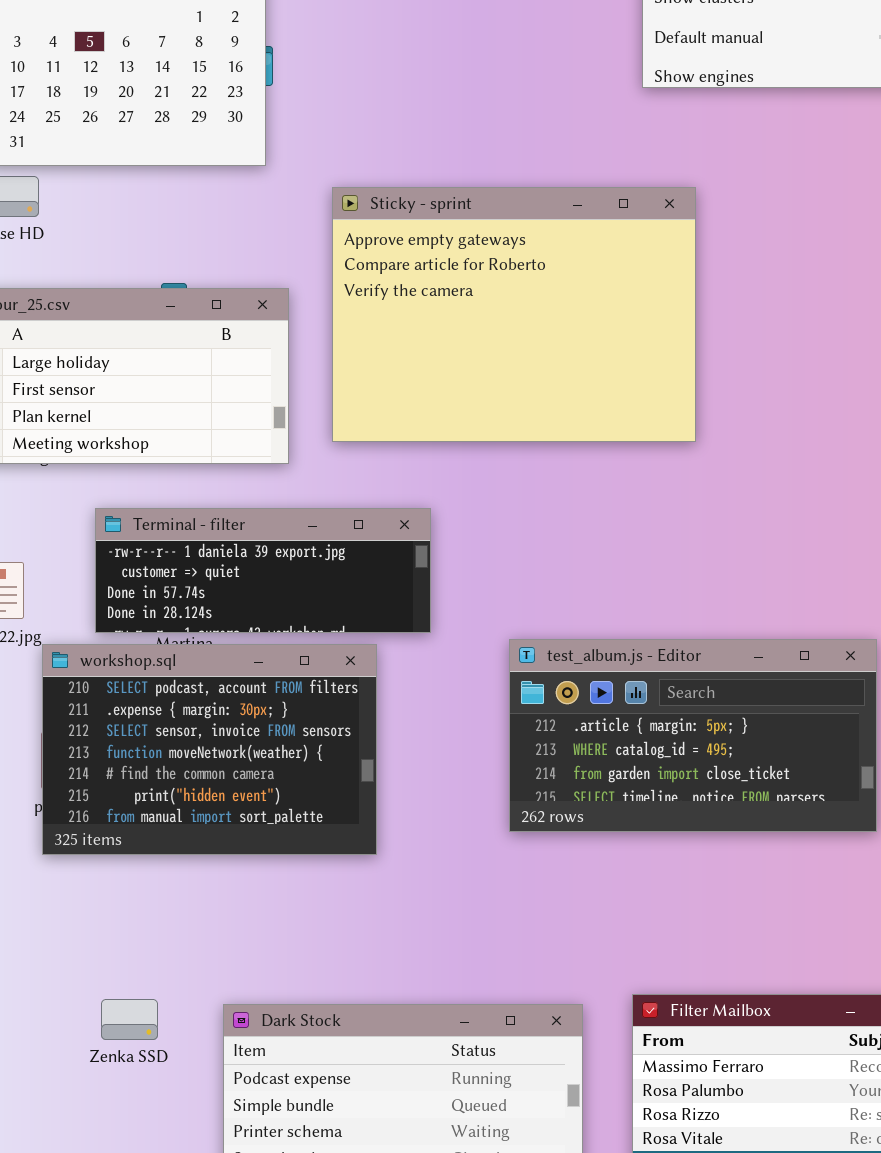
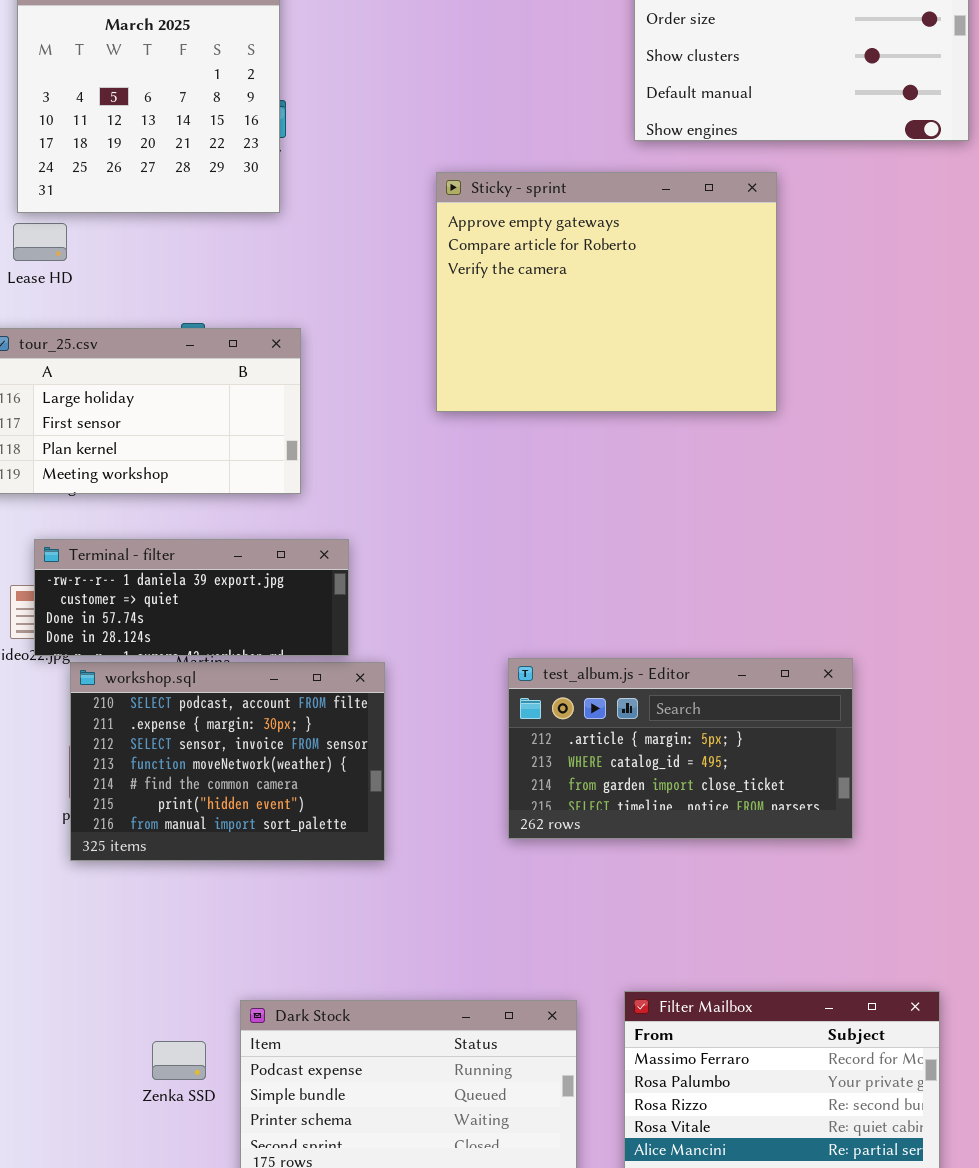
Sticky - sprint: [332,187,696,442] -> [436,172,777,412], moved
Terminal - filter: [95,508,431,633] -> [34,539,349,656], moved
Zenka SSD: [101,999,158,1040] -> [152,1041,206,1080], moved

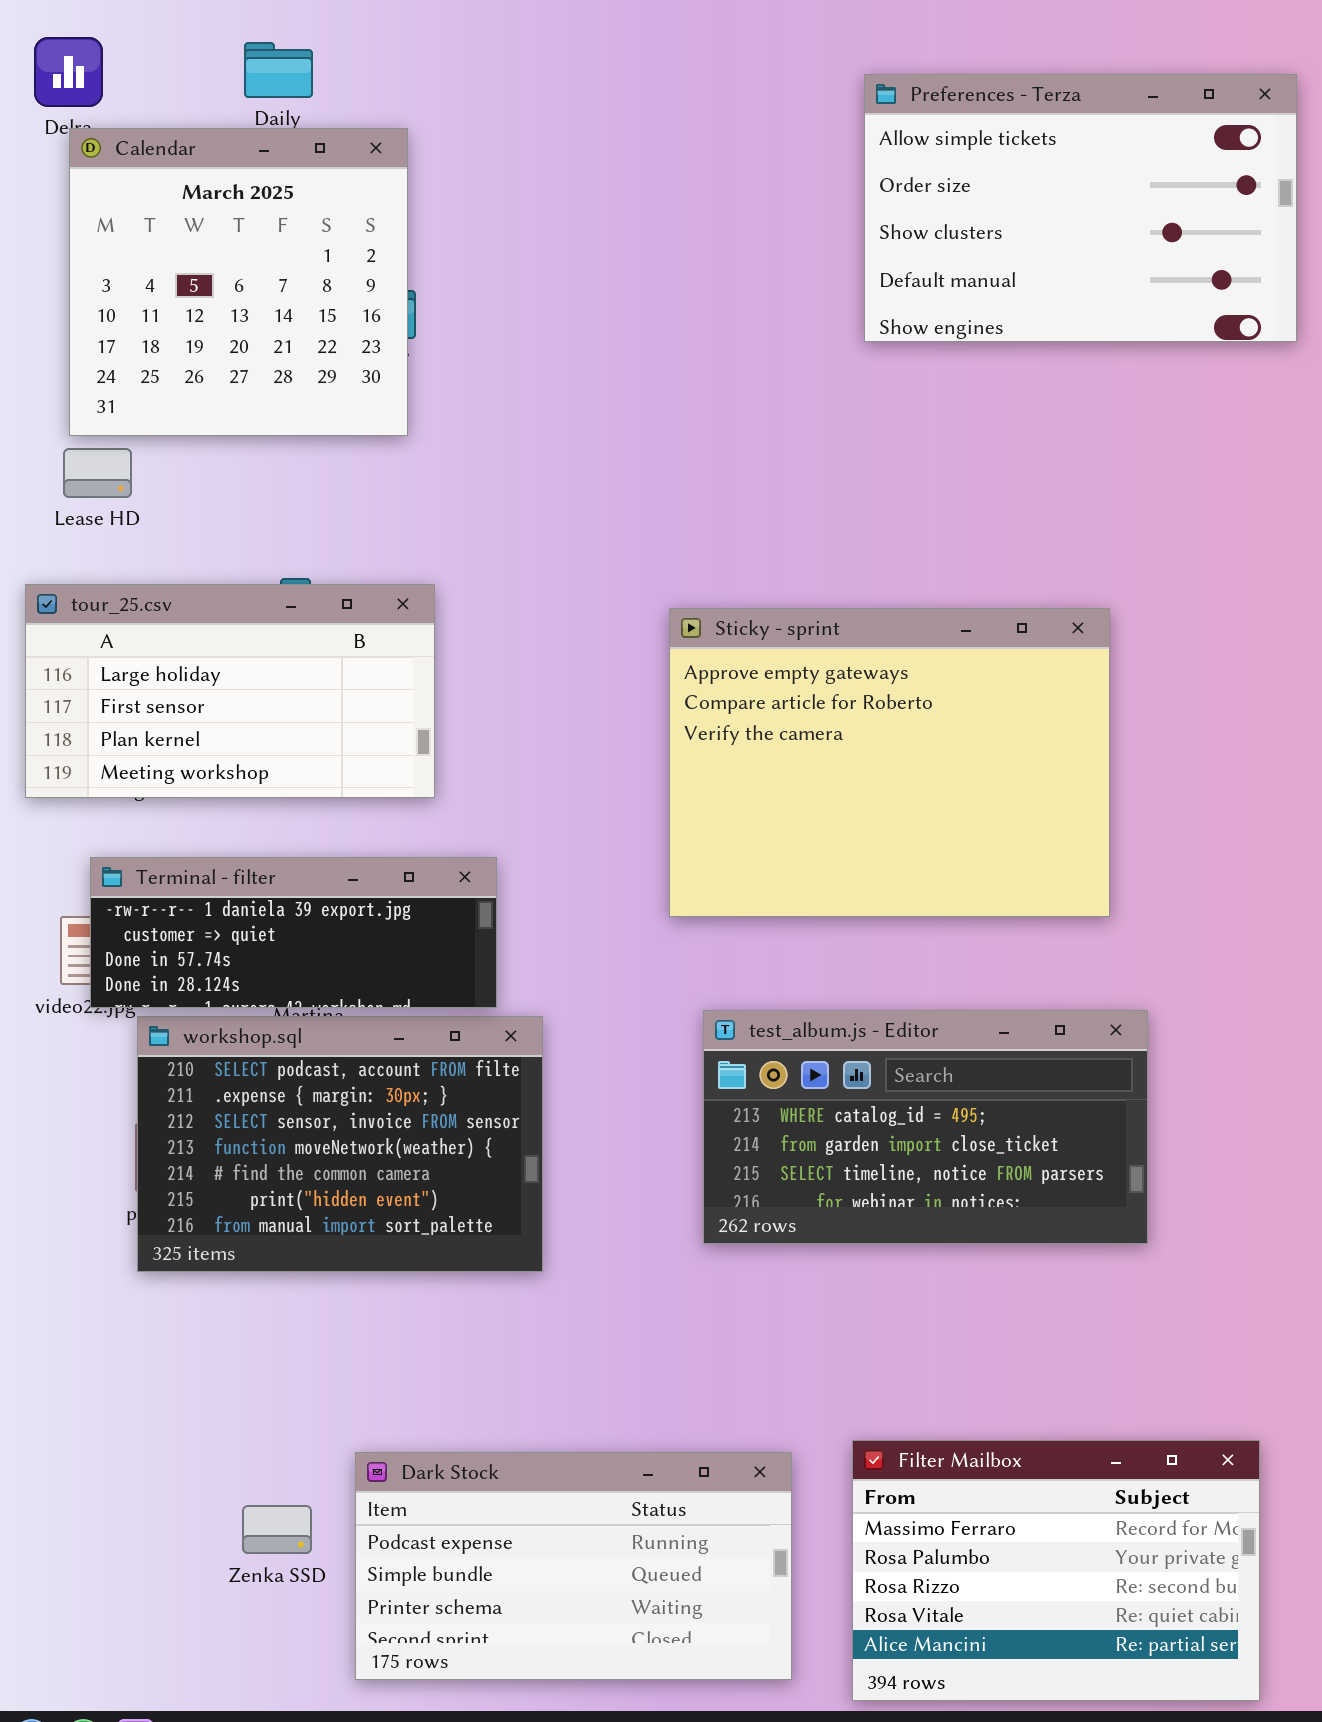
Sticky - sprint: [436,172,777,412] -> [669,608,1110,917], moved
test_album.js - Editor: [508,658,853,839] -> [703,1010,1148,1244], scrolled down 1 row

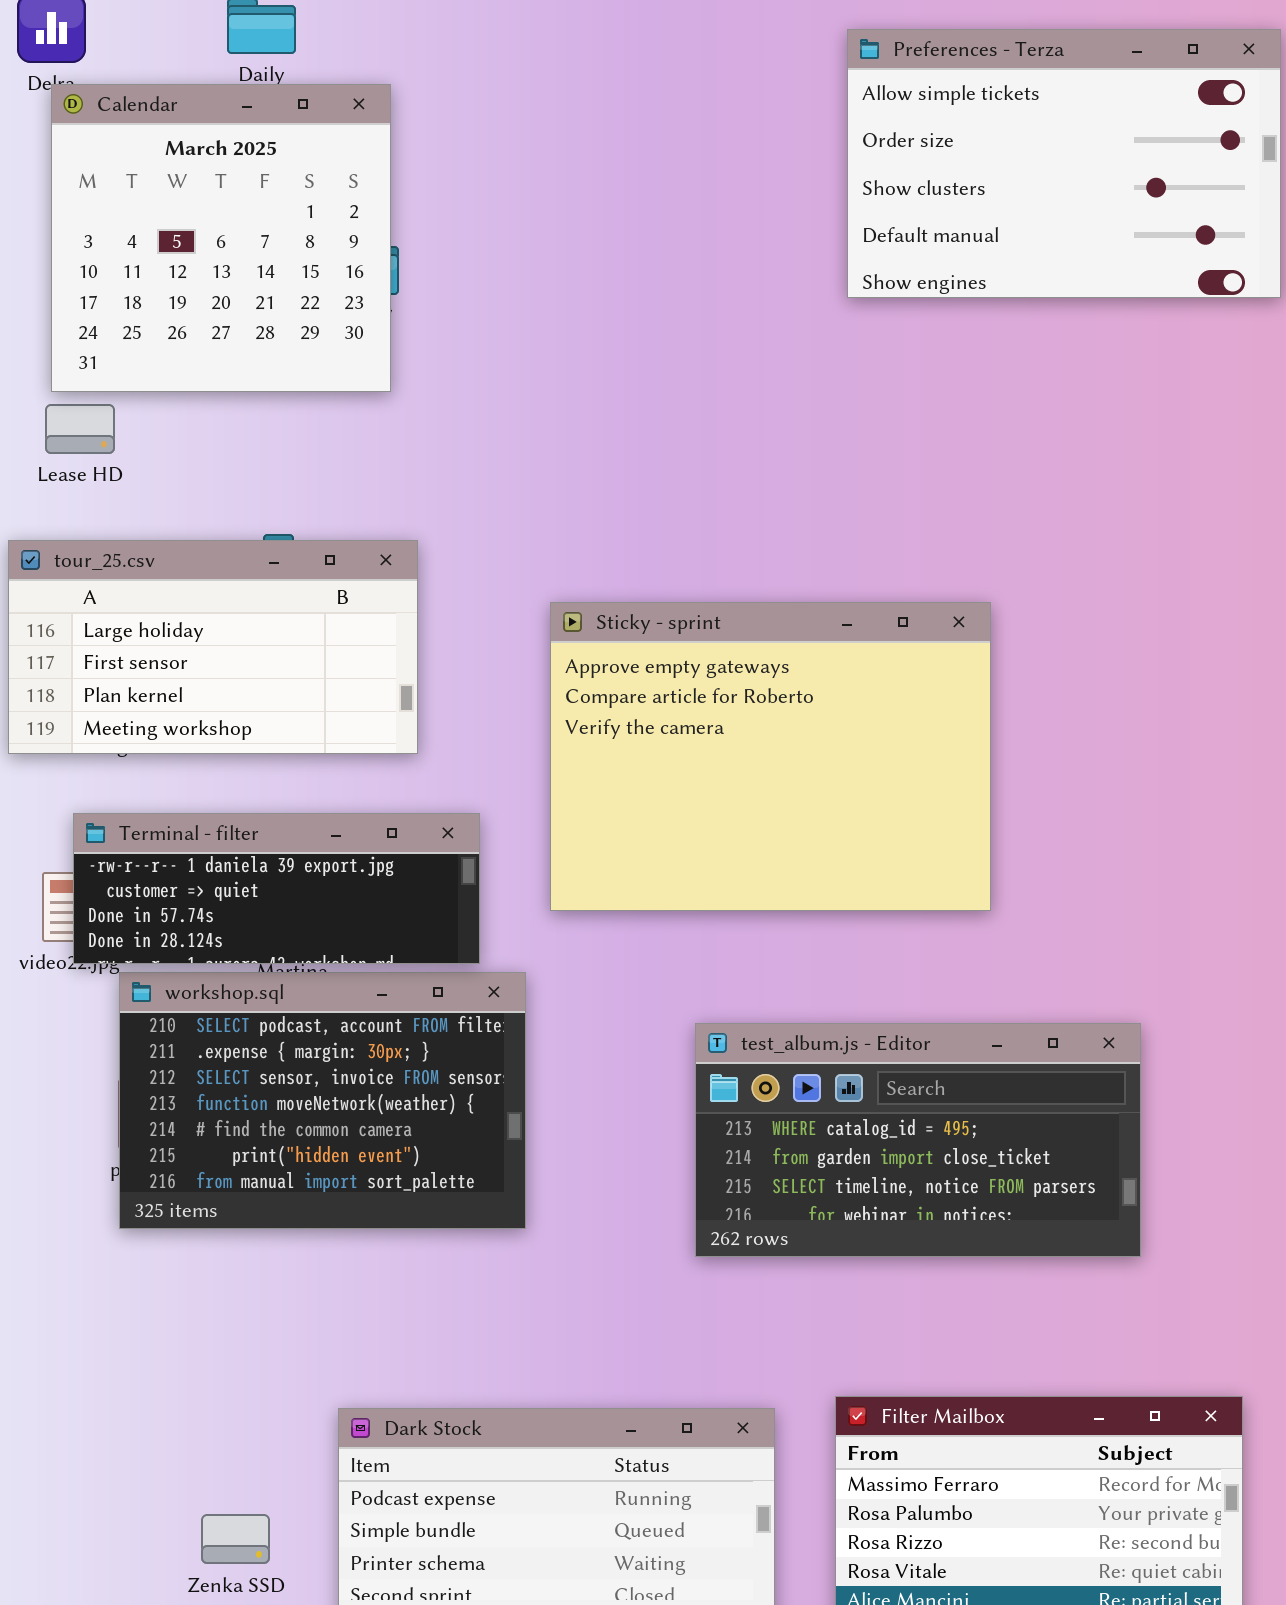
Sticky - sprint: [669,608,1110,917] -> [550,602,991,911], moved
test_album.js - Editor: [703,1010,1148,1244] -> [695,1023,1141,1257], moved
Zenka SSD: [242,1505,312,1554] -> [201,1514,270,1564], moved

